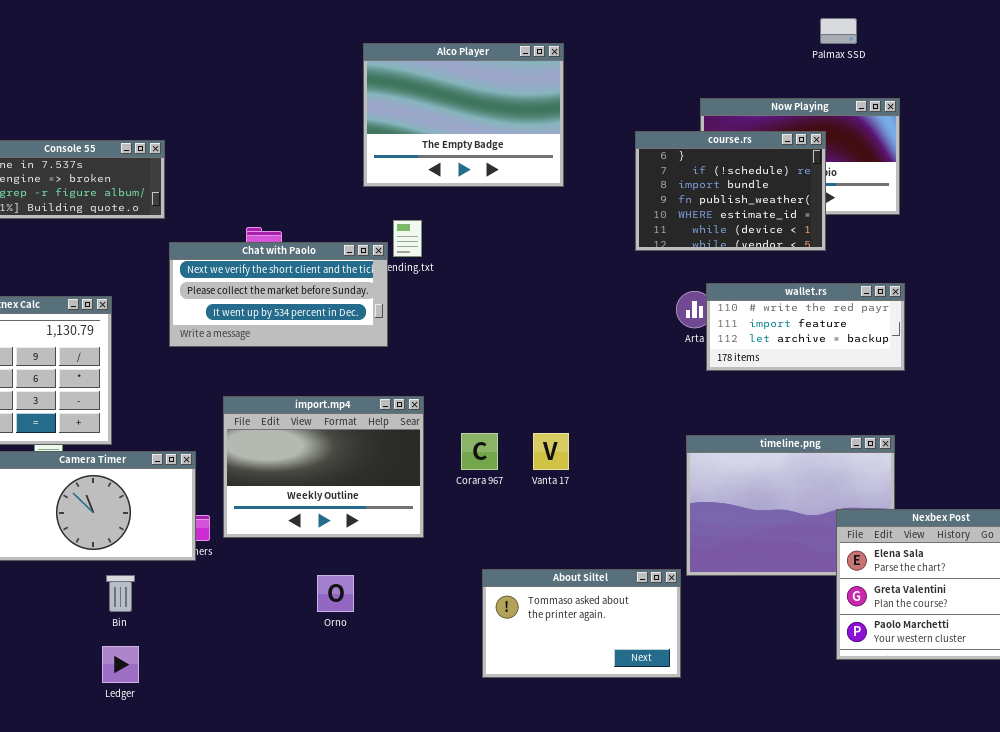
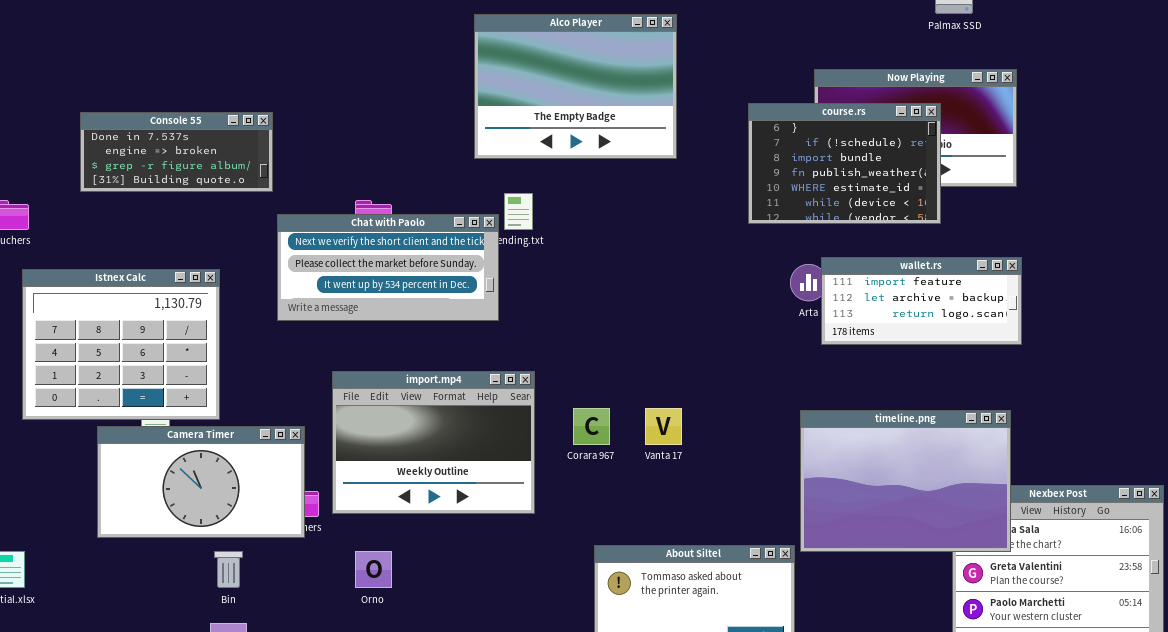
wallet.rs: [706,283,905,371] -> [821,257,1022,345], scrolled down 1 row
timeline.png: [686,435,895,576] -> [800,410,1011,552], raised
Orno: [317,575,354,612] -> [355,551,392,588], moved

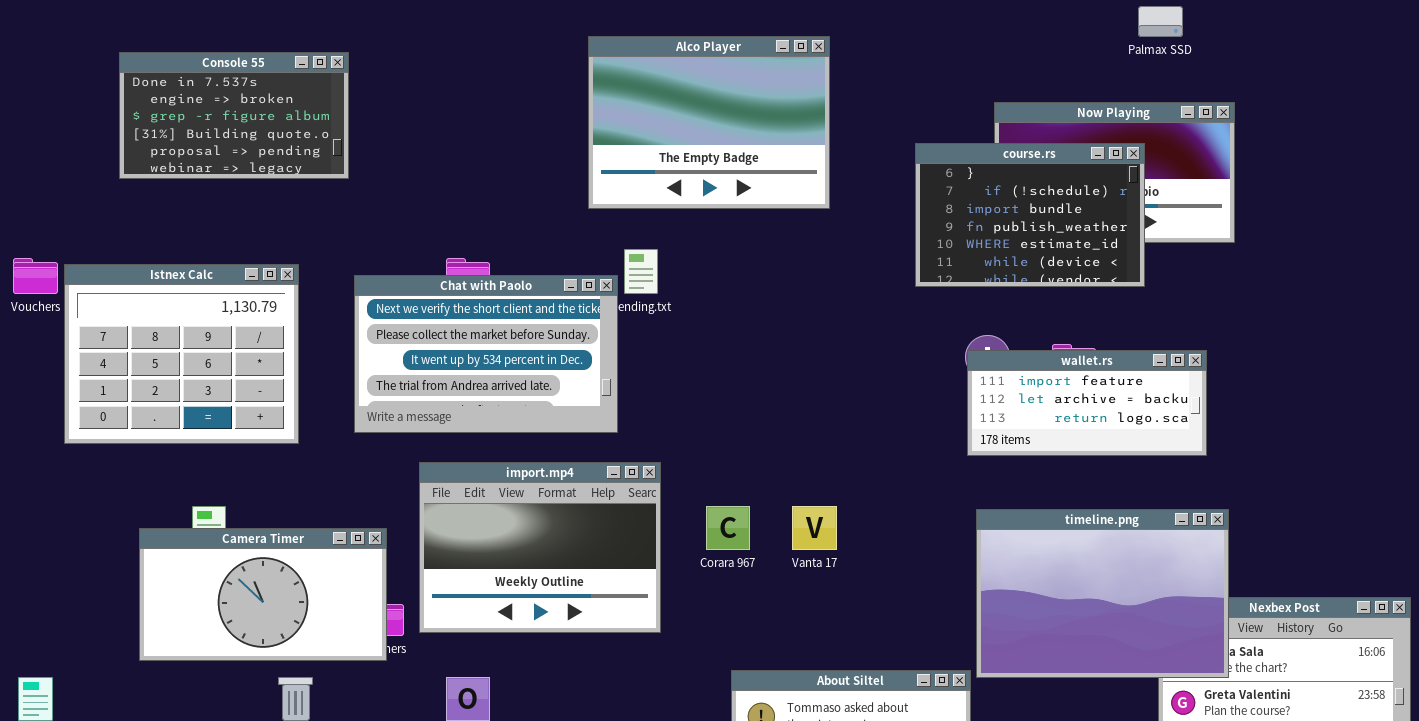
Console 55: [80,112,273,192] -> [119,52,349,179], moved, resized
Chat with Paolo: [277,214,499,321] -> [354,275,618,433], resized
wallet.rs: [821,257,1022,345] -> [967,350,1207,456], moved
Istnex Calc: [22,269,220,420] -> [64,264,299,444], moved

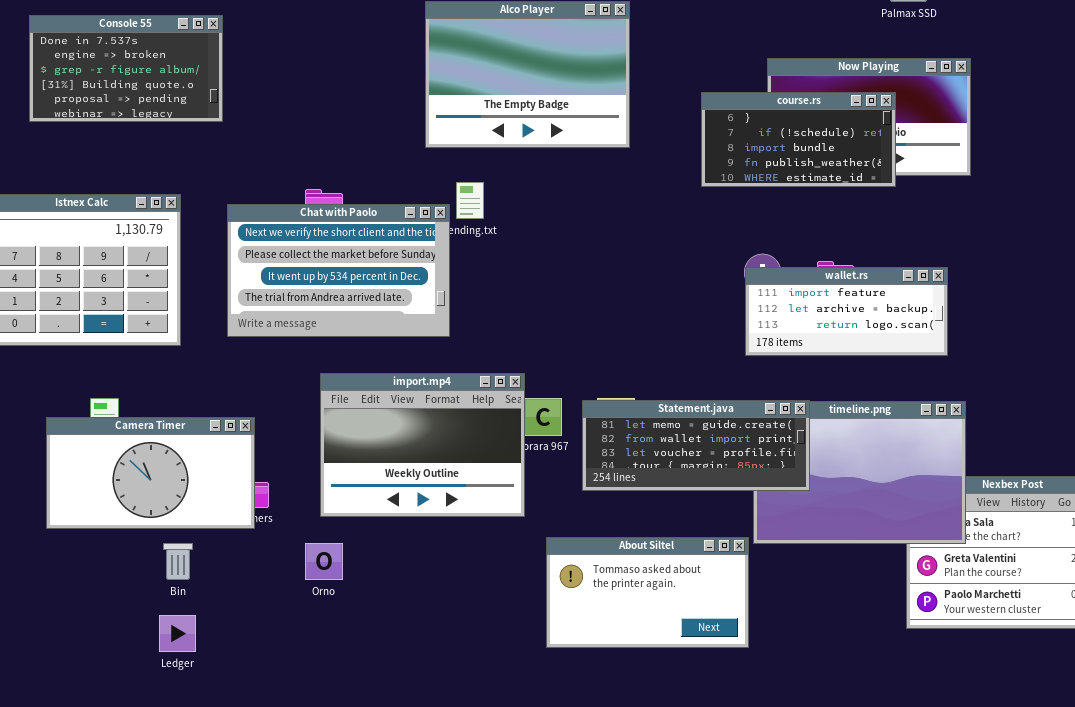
course.rs: [915,143,1145,287] -> [701,92,896,187], resized
import.mp4: [419,462,661,633] -> [320,373,525,517], moved
Statement.java: none -> [582,400,810,491], opened

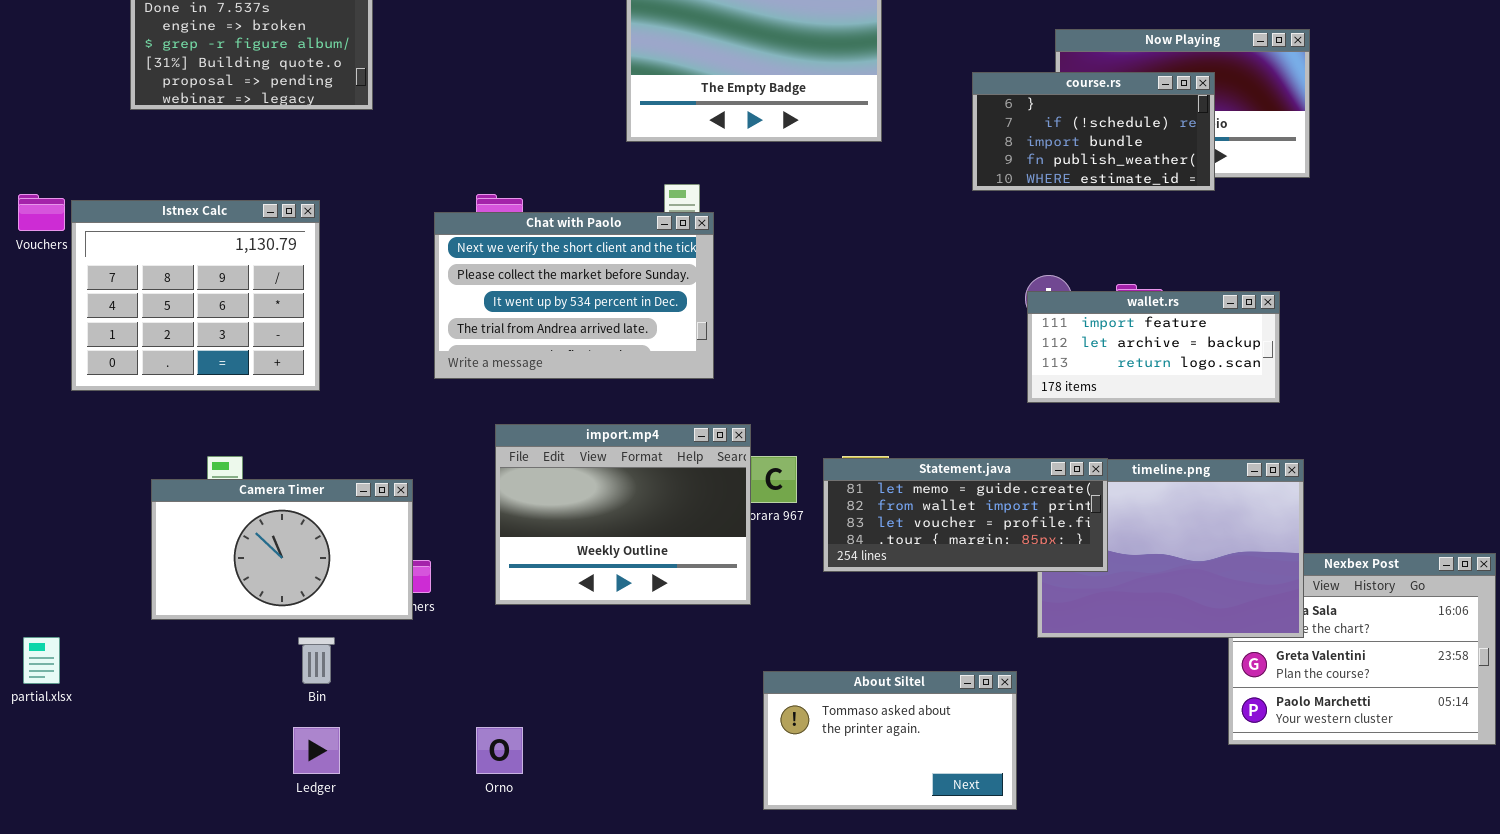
Chat with Paolo: [227,204,450,337] -> [434,212,714,379], moved
About Siltel: [546,537,749,648] -> [763,671,1017,810], moved
Orno: [305,543,343,580] -> [476,727,523,774], moved

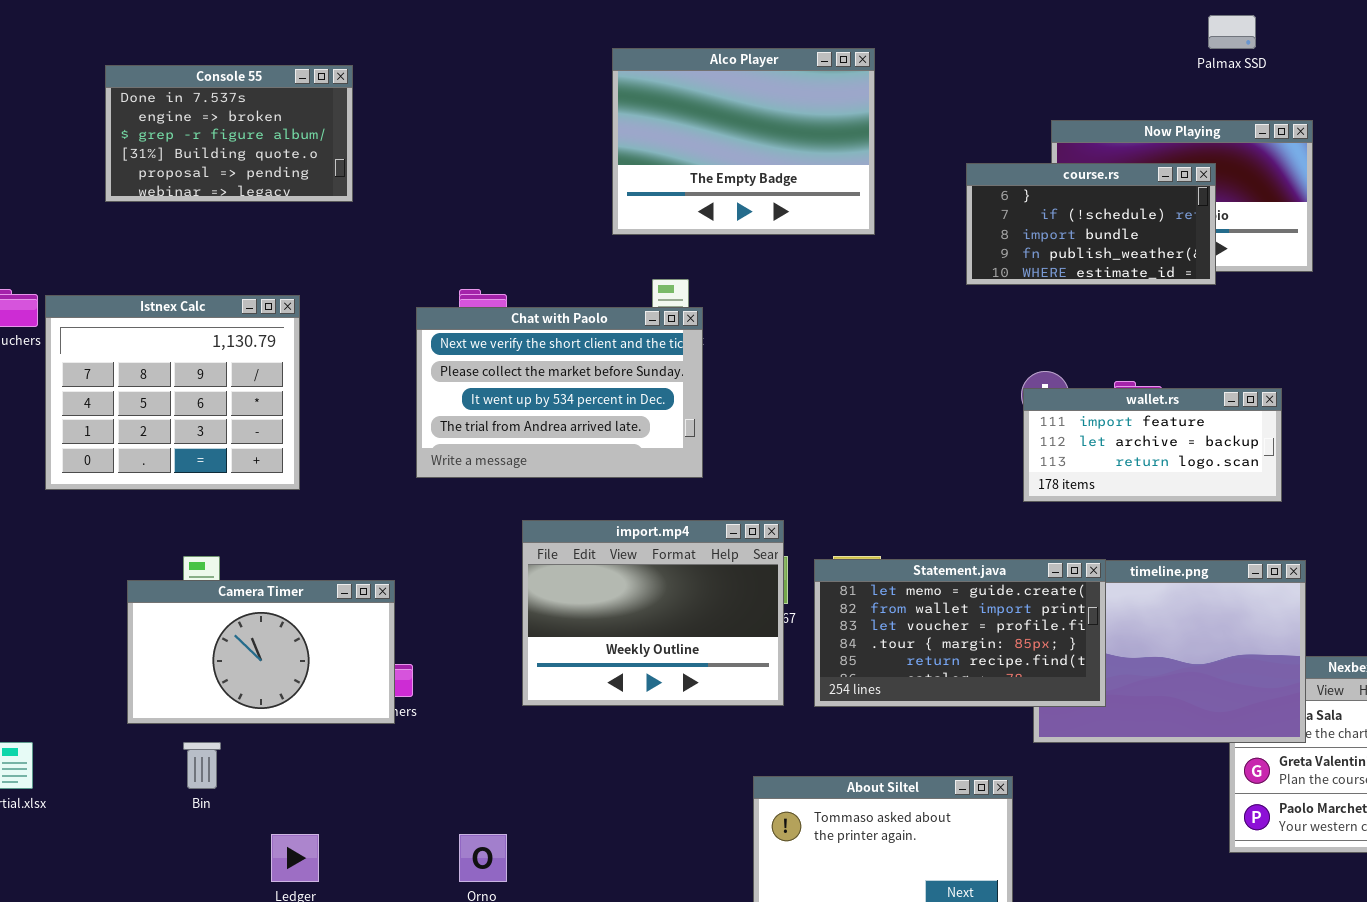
import.mp4: [495,424,751,605] -> [522,520,784,706], moved
Statement.java: [823,458,1108,572] -> [814,559,1106,707], resized
Bin: [298,637,335,684] -> [183,742,221,789], moved

